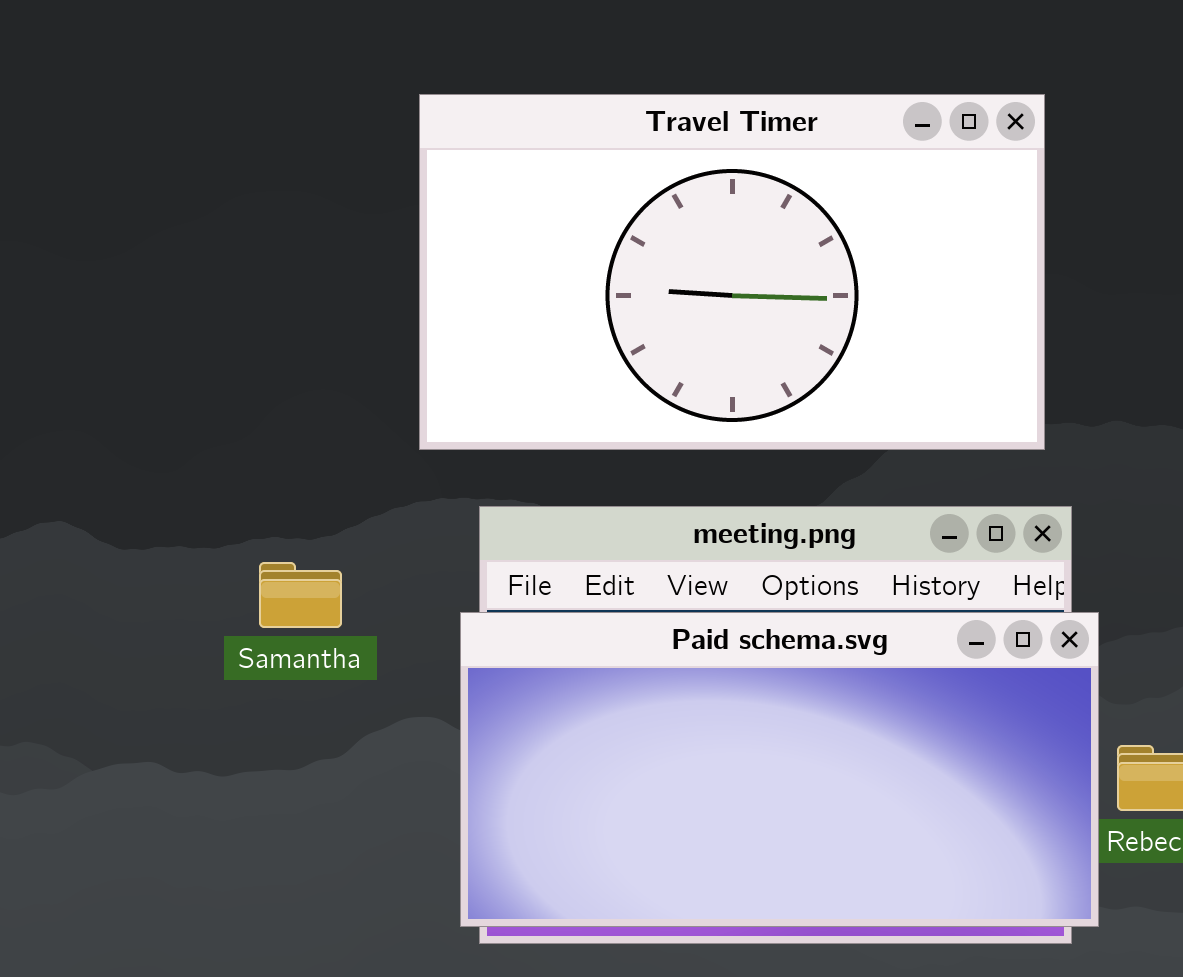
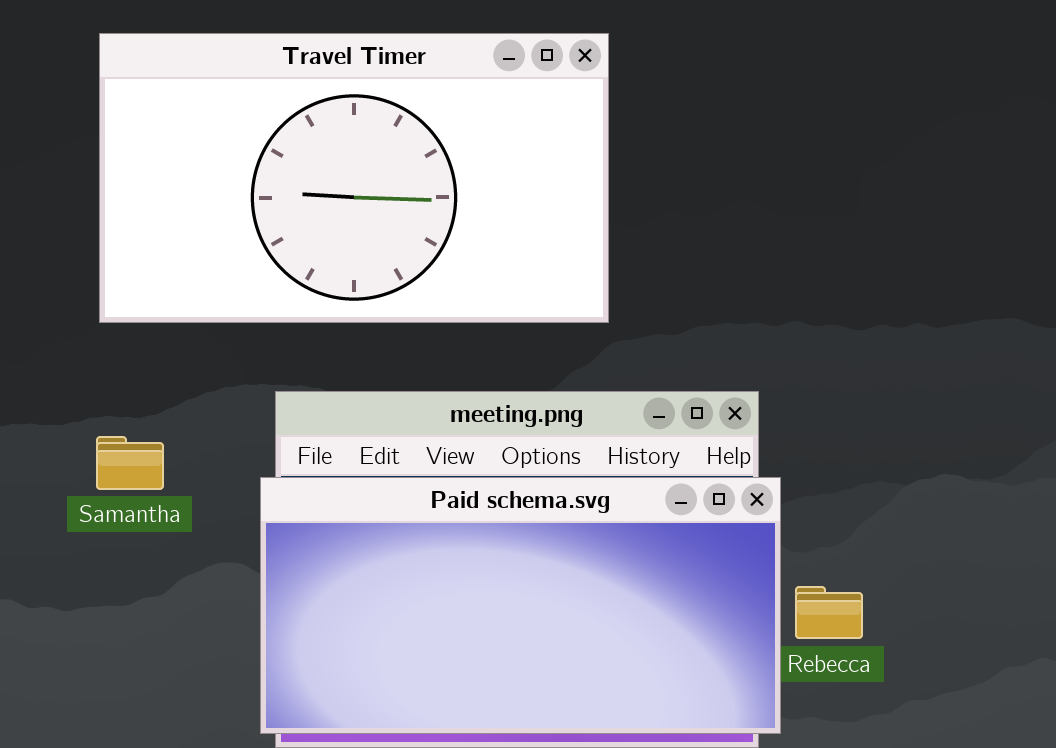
Travel Timer: [419,94,1045,450] -> [99,33,609,323], moved

